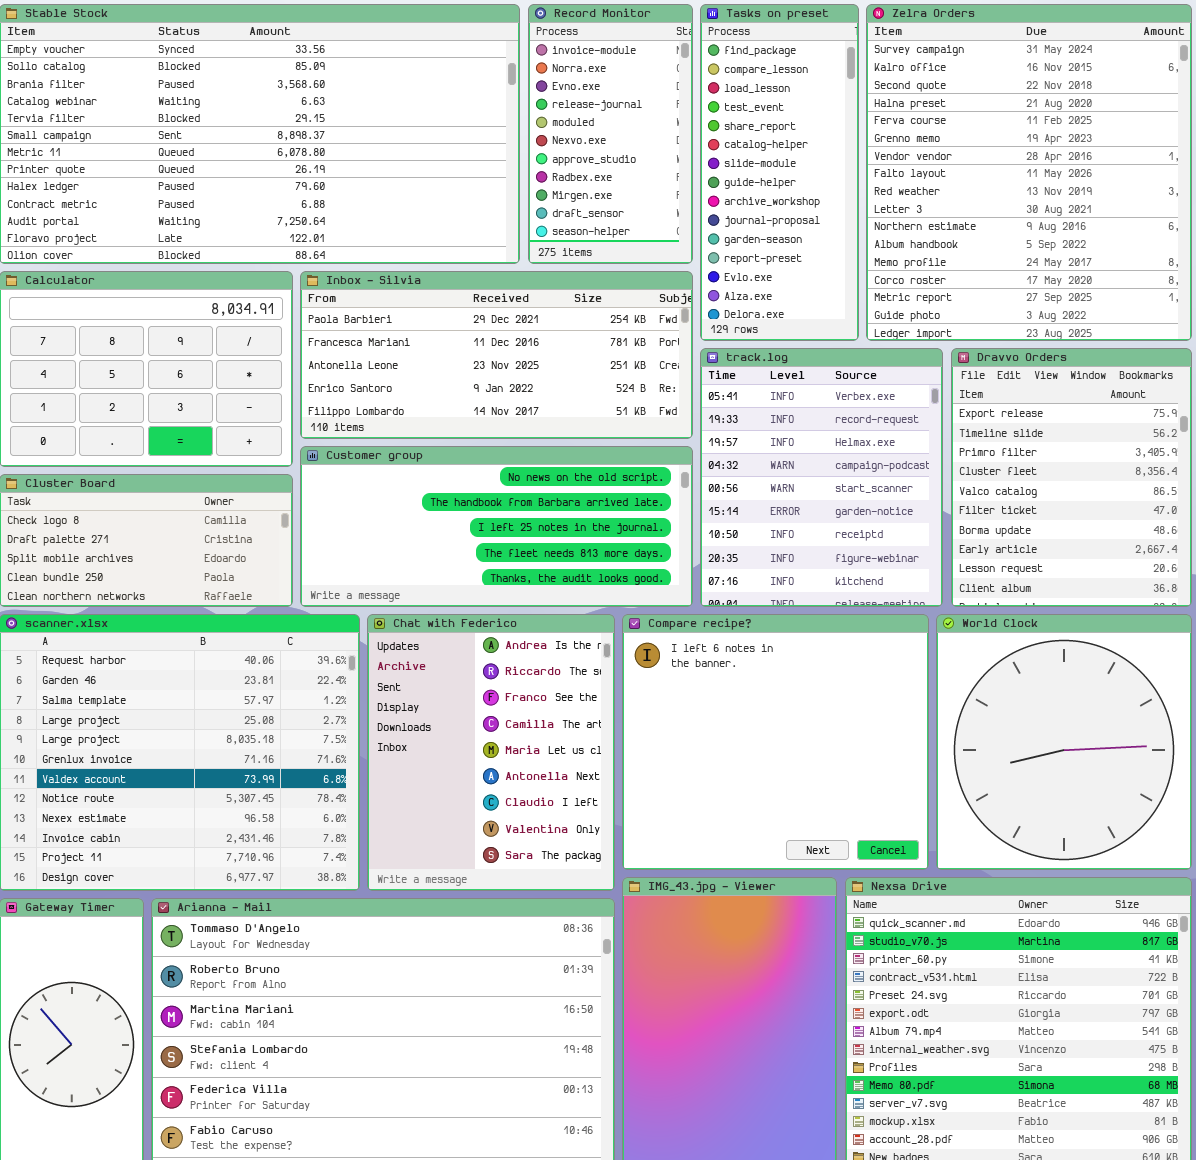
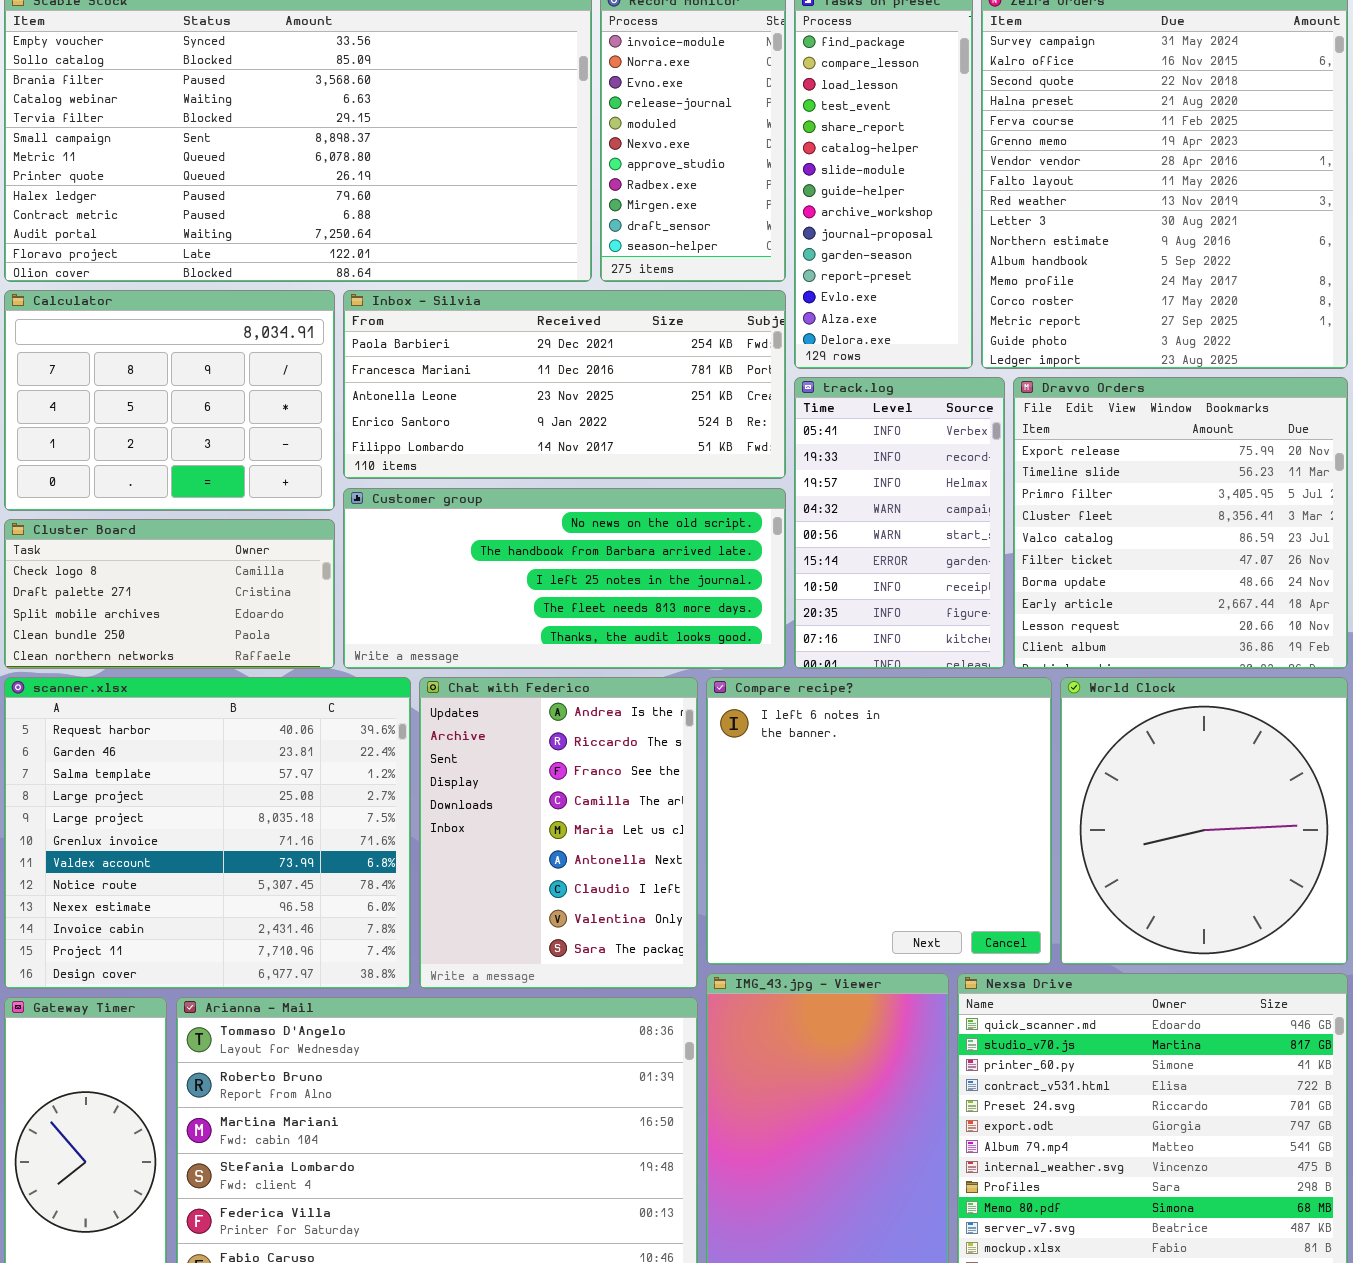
track.log: [700,348,943,607] -> [794,377,1005,669], resized
Dravvo Orders: [951,348,1192,607] -> [1013,377,1348,669], resized

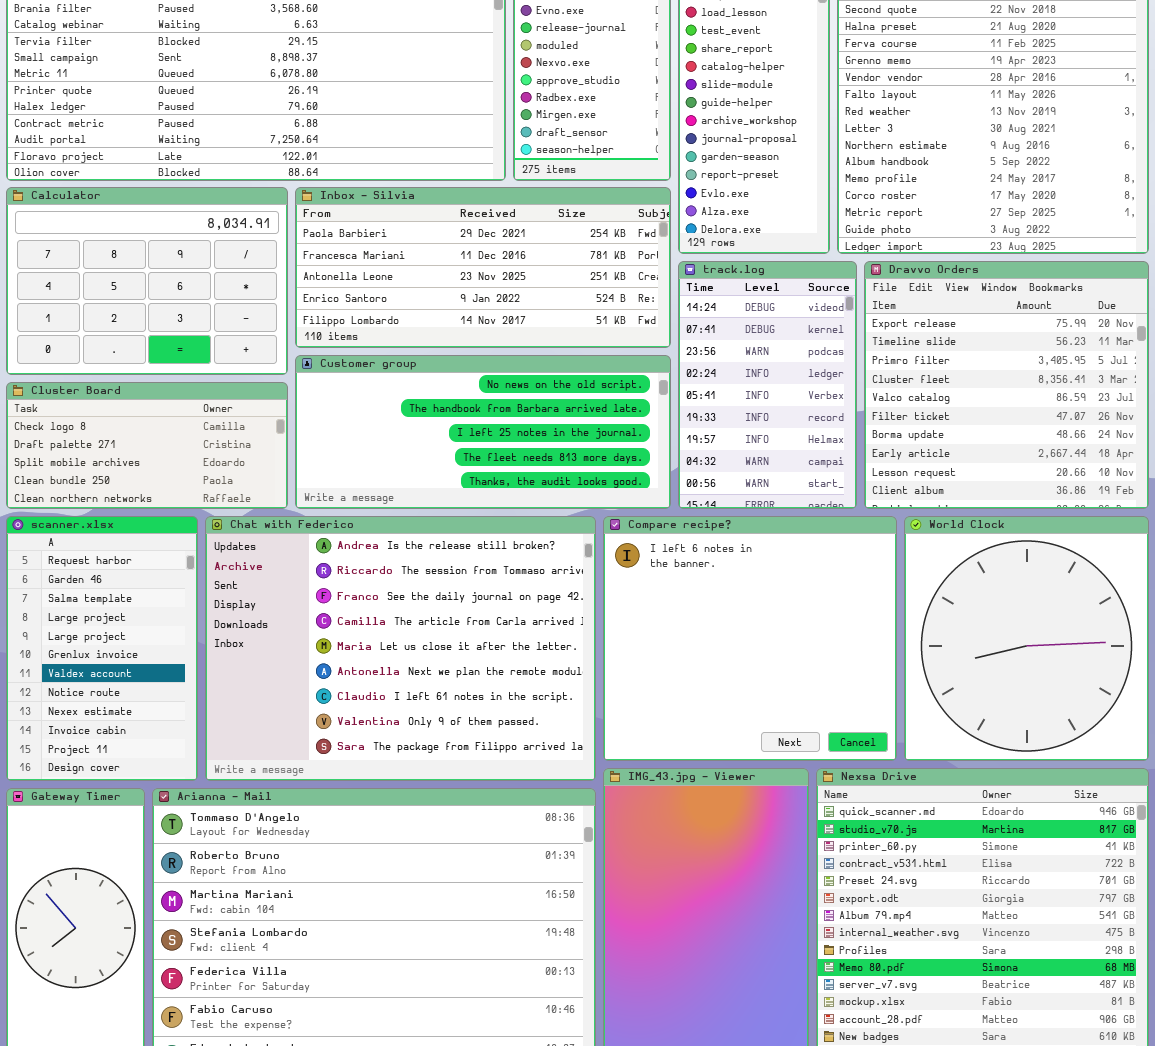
track.log: [794,377,1005,669] -> [678,261,857,509], scrolled up 4 rows
scanner.xlsx: [4,677,411,989] -> [6,516,198,781], resized
Chat with Federico: [419,677,698,989] -> [205,516,596,781], resized

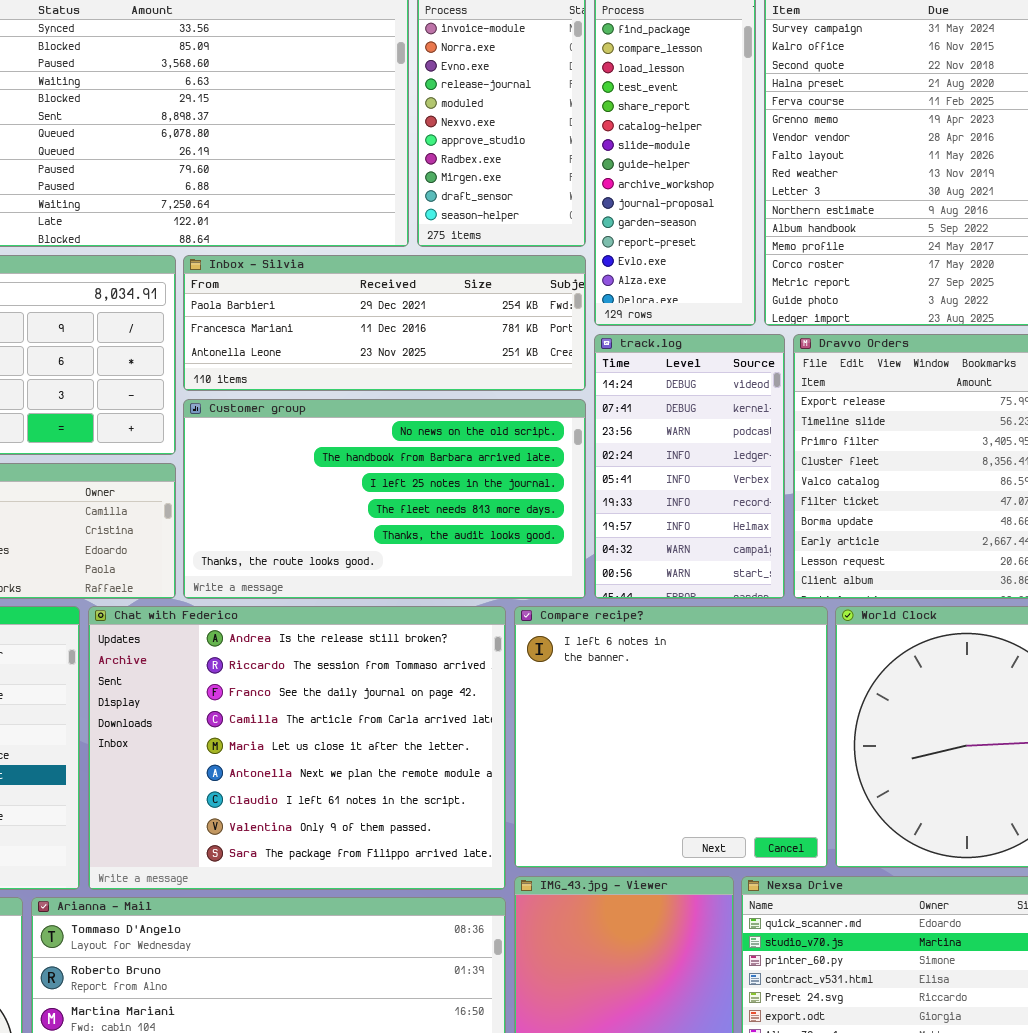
Inbox - Silvia: [295,187,671,348] -> [183,255,586,391], resized
Customer group: [295,355,671,509] -> [183,399,586,599], resized

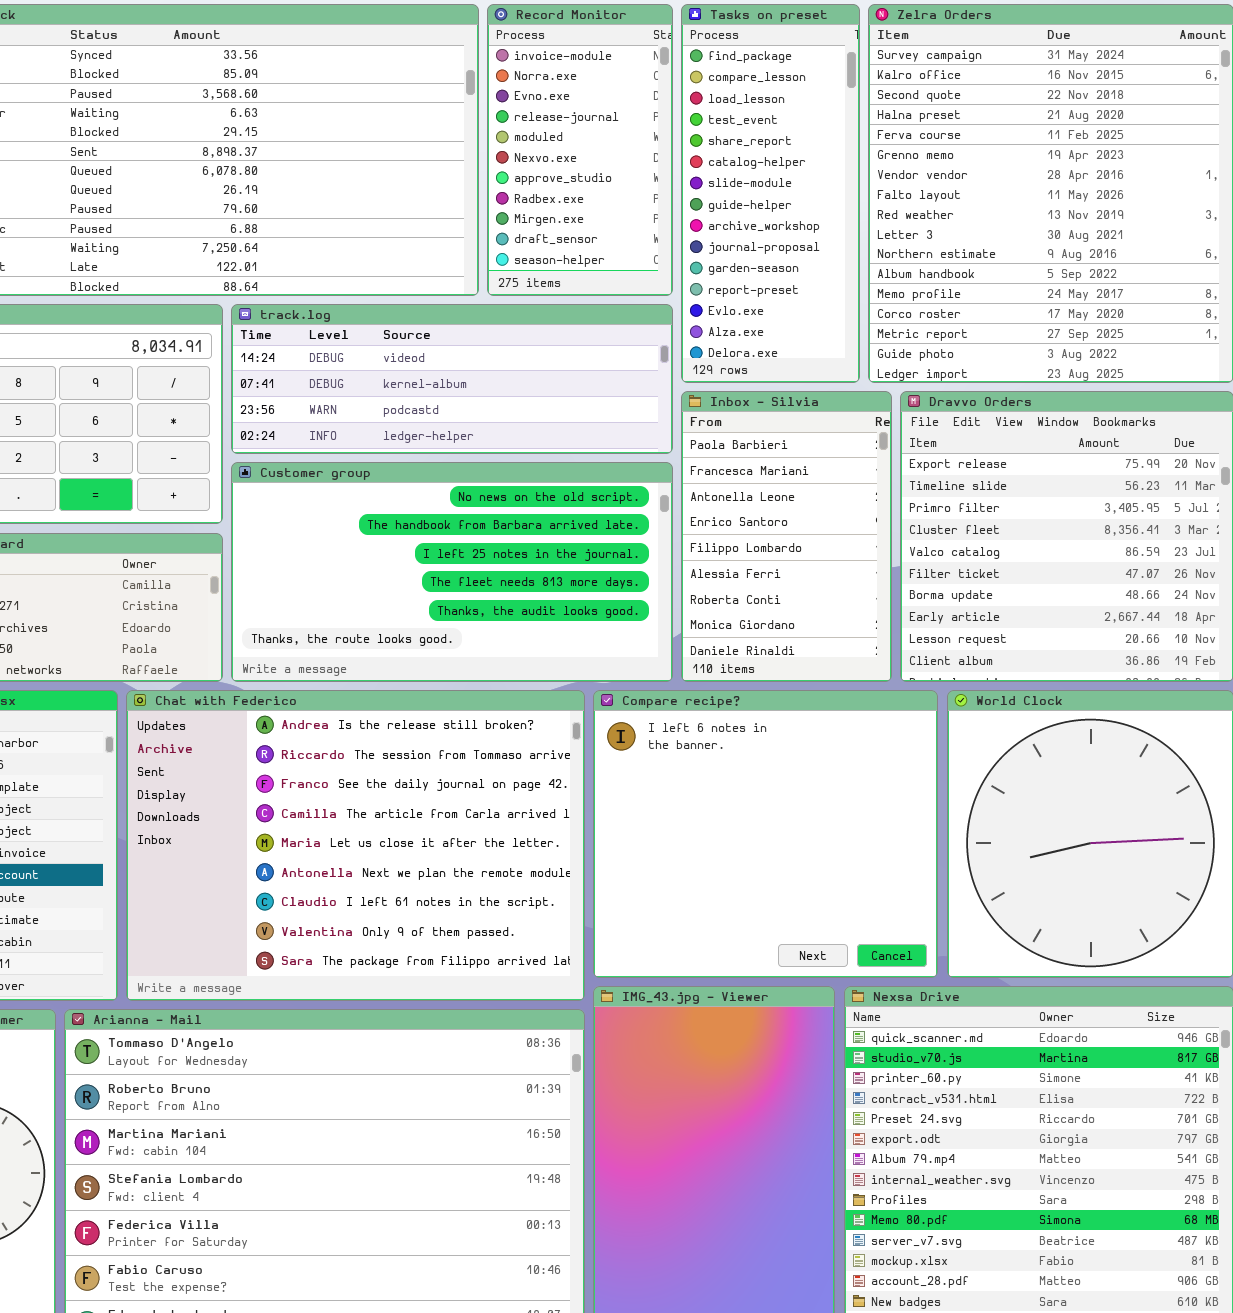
Inbox - Silvia: [183,255,586,391] -> [681,391,892,682], moved, resized
track.log: [594,334,785,599] -> [231,304,673,454], moved, resized

